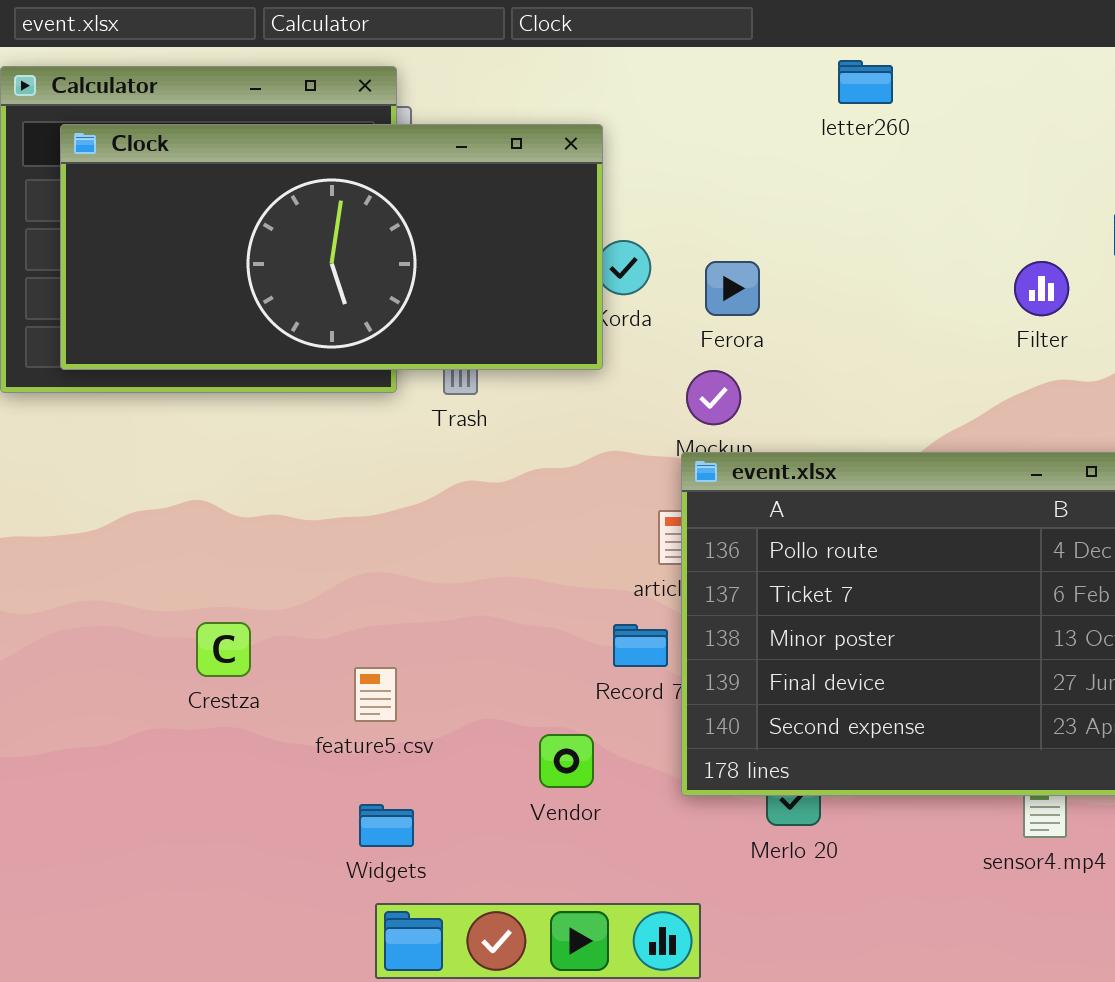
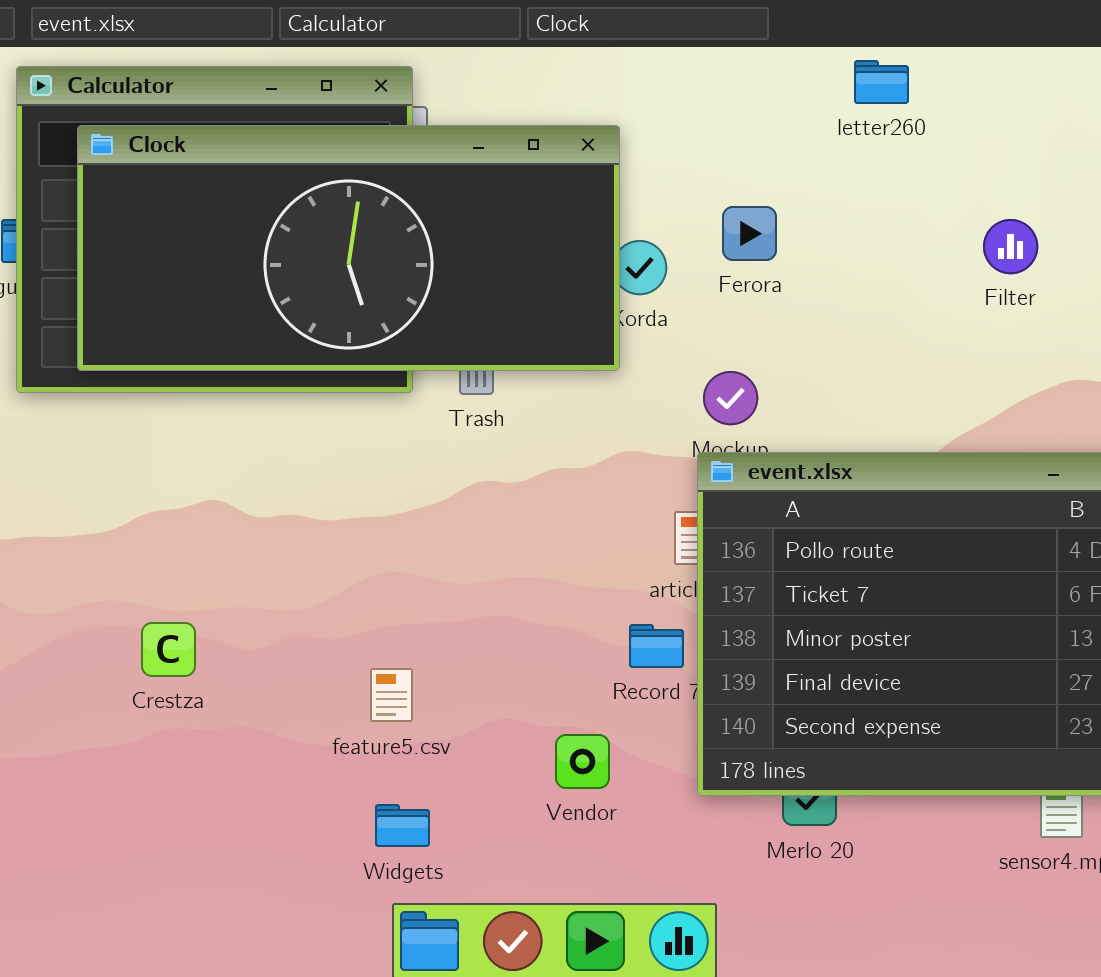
Ferora: [705,261,760,316] -> [722,206,777,261], moved
Filter: [1014,261,1069,316] -> [983,219,1038,274], moved
Crestza: [196,622,251,677] -> [141,622,196,677], moved

